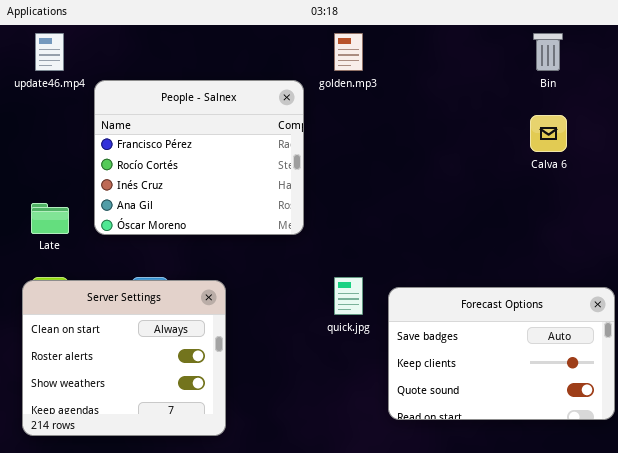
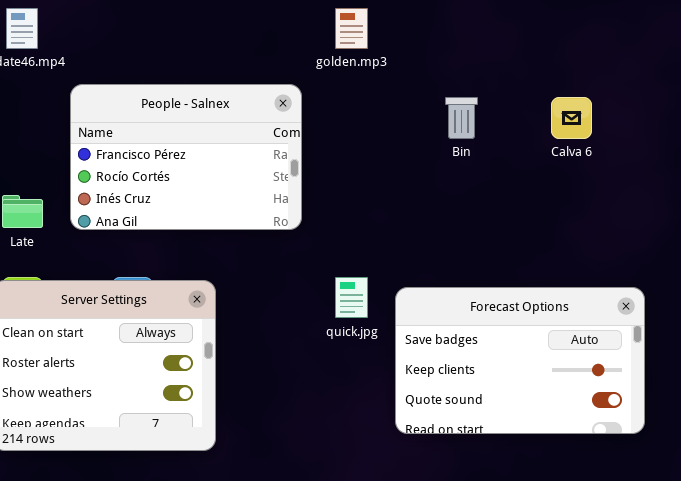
Bin: [533,33,563,71] -> [445,97,478,139], moved
People - Salnex: [94,80,304,235] -> [70,84,302,230], resized

